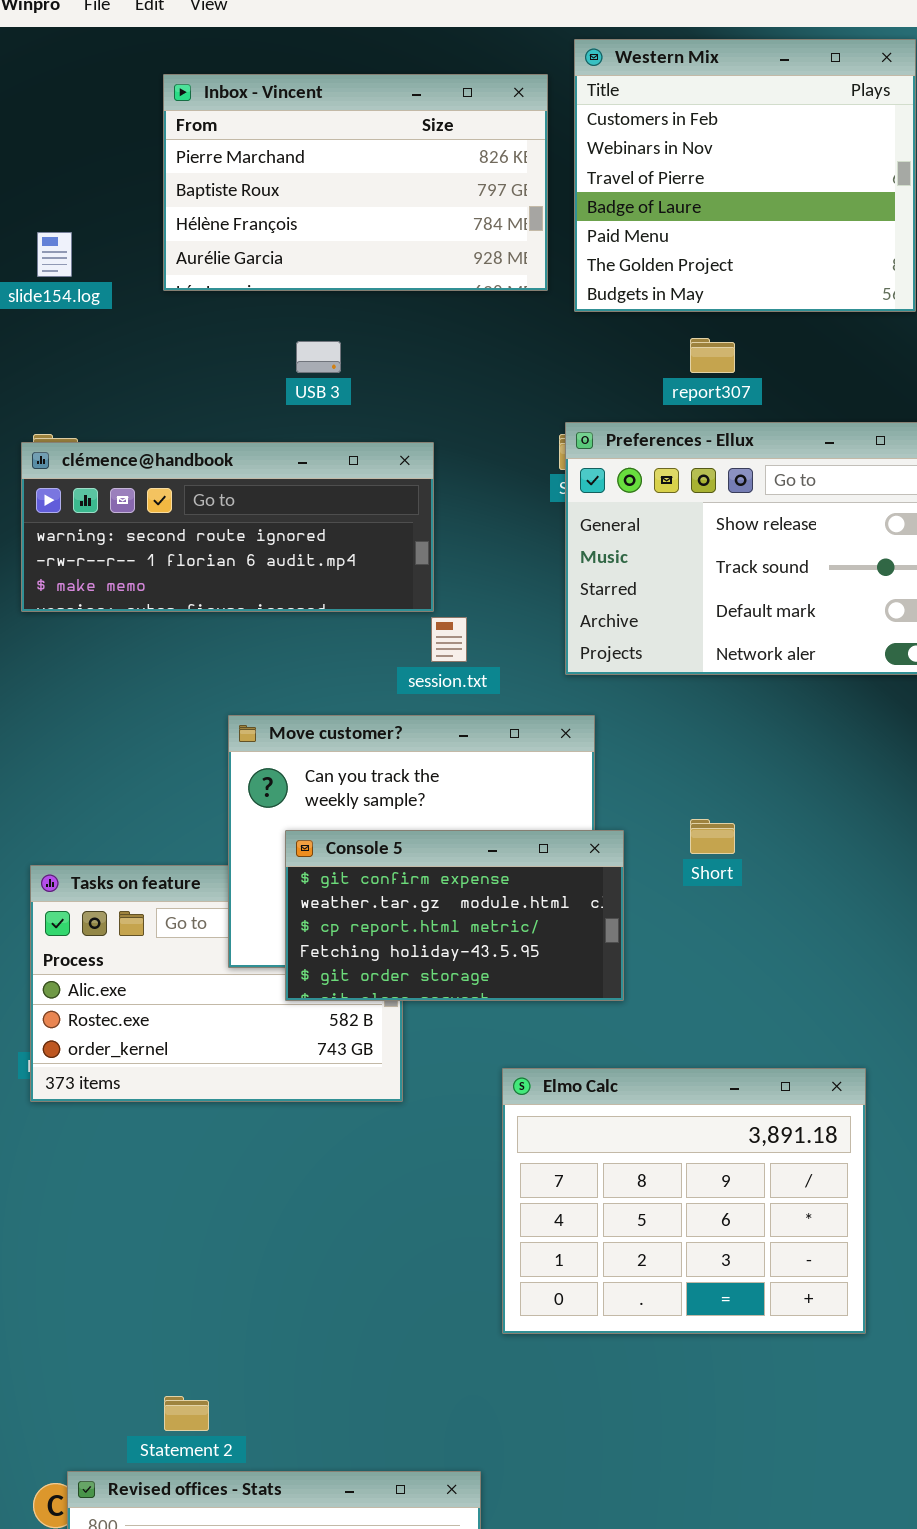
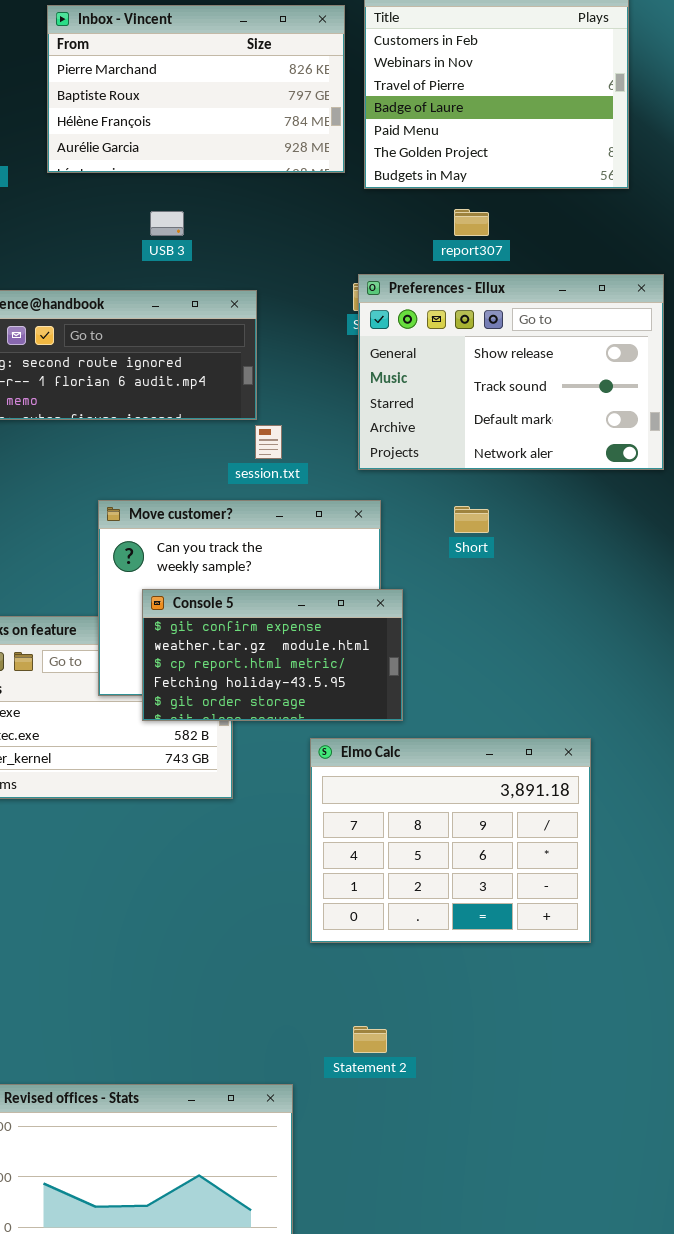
Short: [690,819,735,854] -> [454,506,489,533], moved
Elmo Calc: [502,1068,866,1334] -> [310,738,591,943], moved
Statement 2: [164,1396,209,1431] -> [353,1026,387,1053], moved

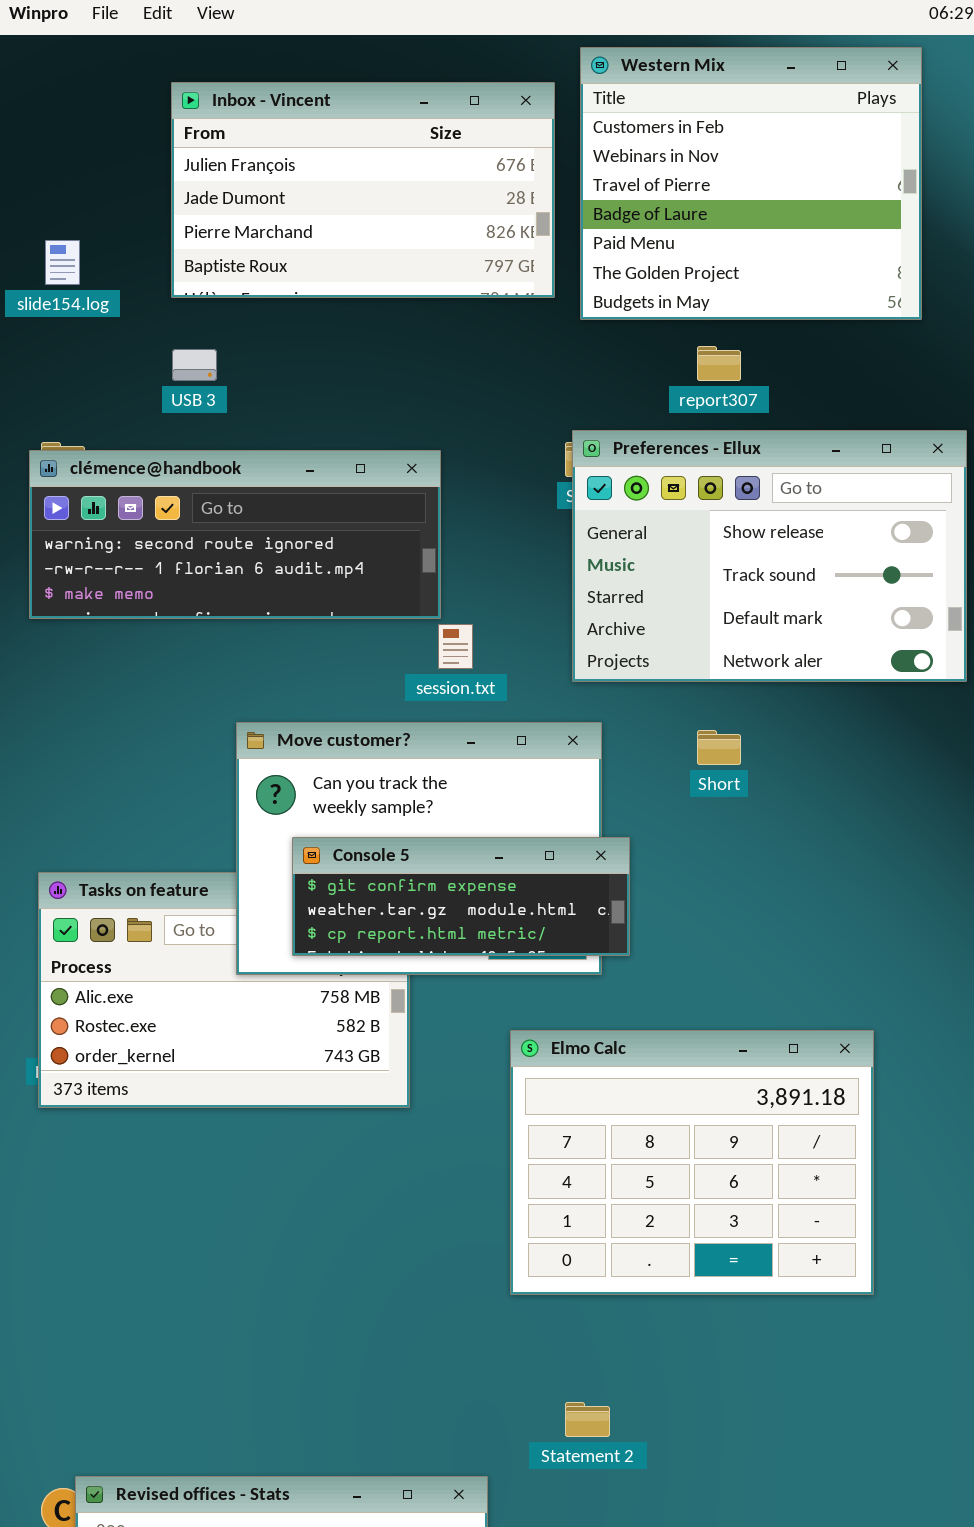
Inbox - Vincent: [47,5,345,173] -> [171,82,555,298], scrolled up 2 rows
USB 3: [150,211,184,236] -> [172,349,217,381], moved
Console 5: [142,589,403,721] -> [292,837,630,956], resized

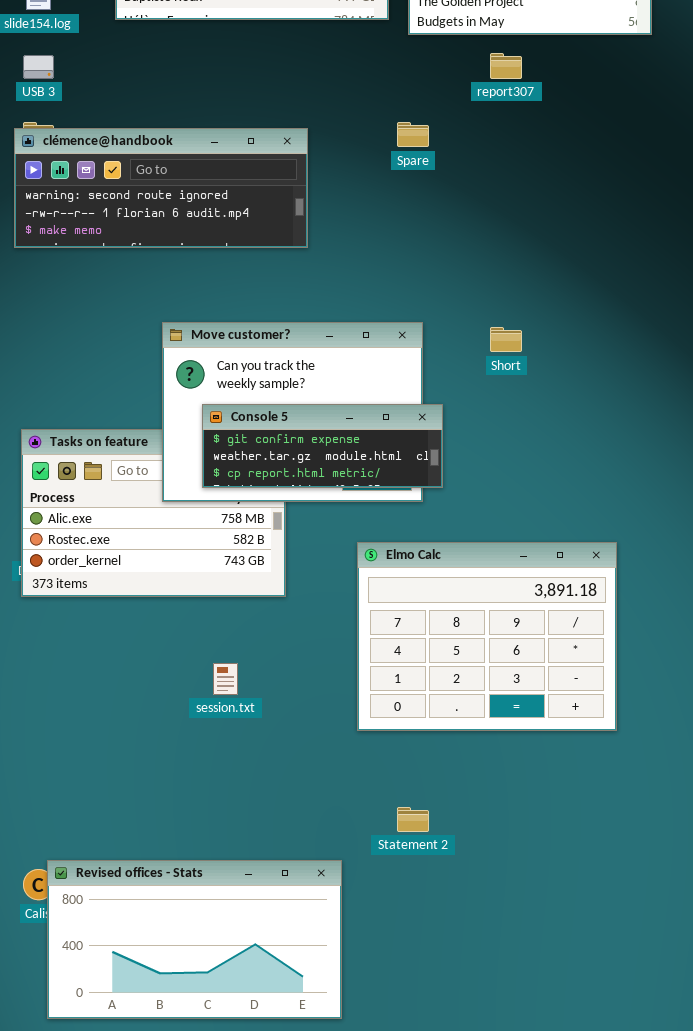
USB 3: [172,349,217,381] -> [23,55,54,79], moved
Preferences - Ellux: [572,430,967,682] -> none, closed
session.txt: [438,624,473,669] -> [213,663,238,695], moved

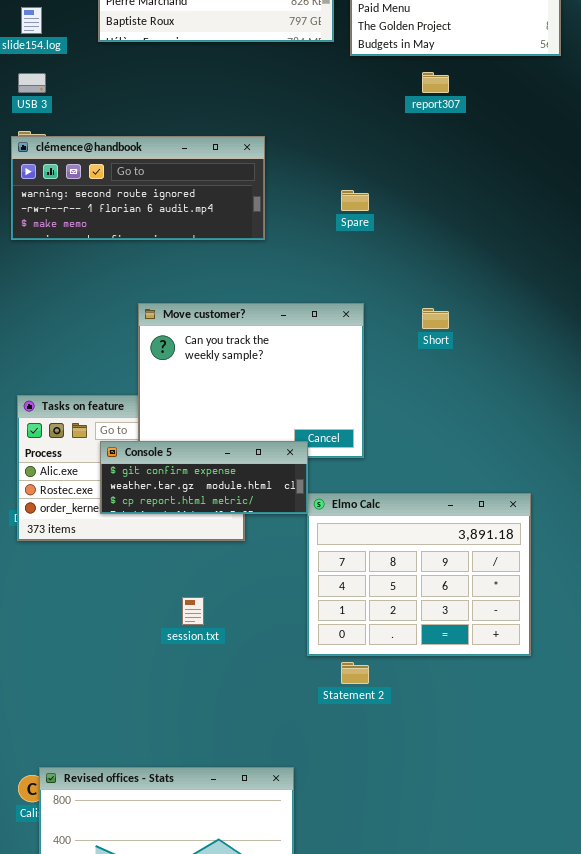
Spare: [397,122,429,147] -> [341,190,369,211], moved
Console 5: [202,404,443,488] -> [100,441,308,514], moved
Statement 2: [397,807,429,832] -> [341,662,369,684], moved

